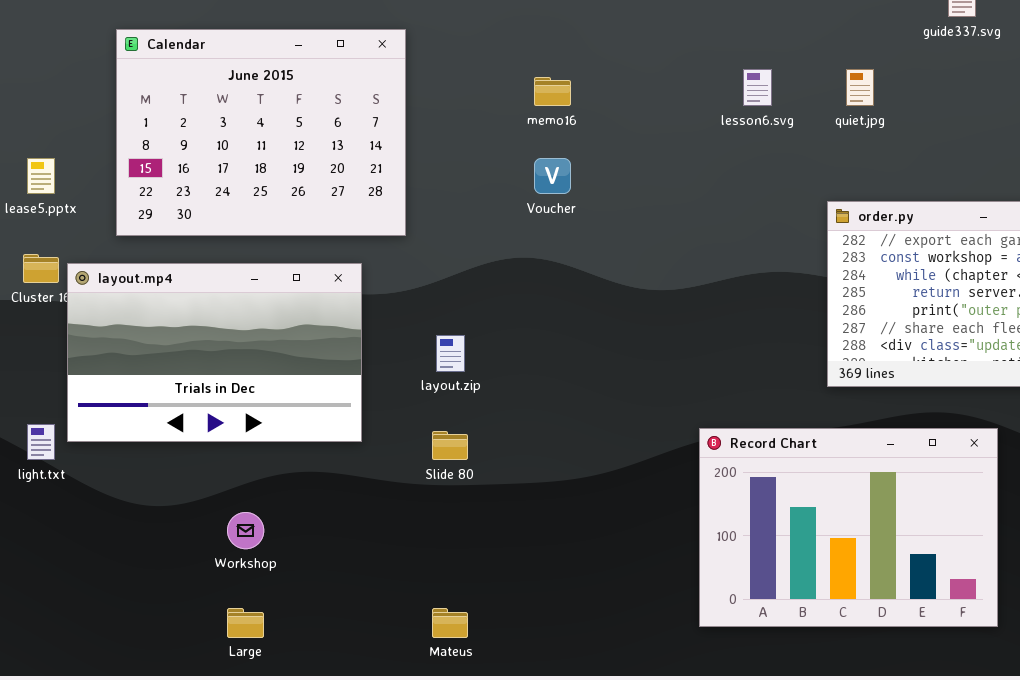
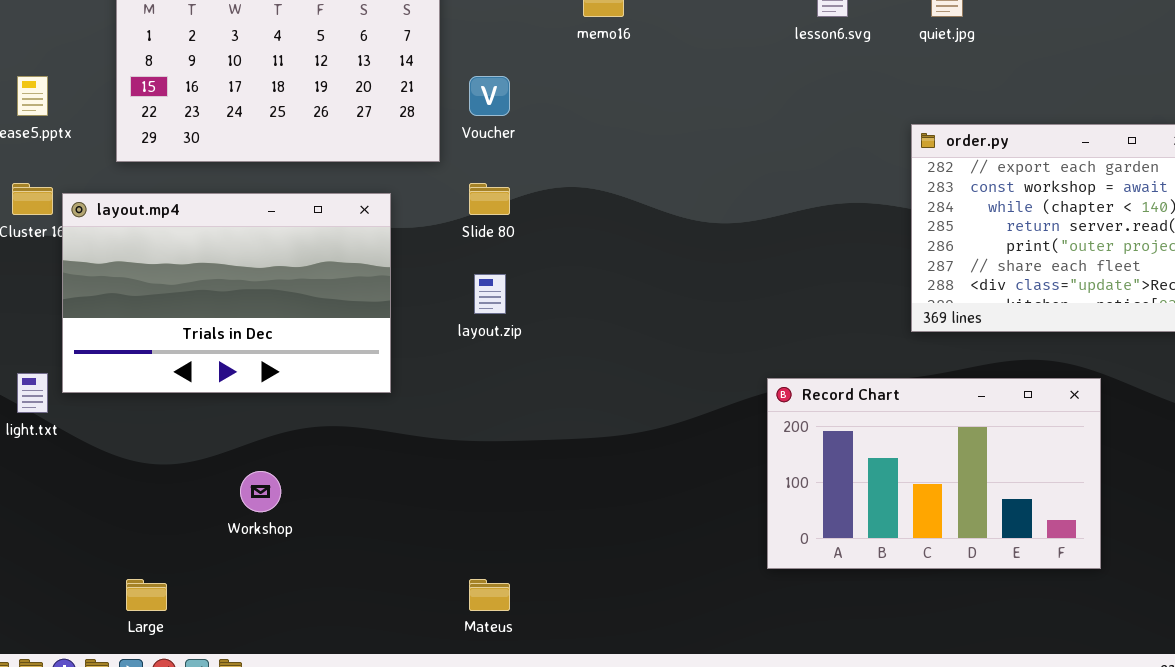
Voucher: [534,158,571,194] -> [469,76,510,116], moved
Record Chart: [699,428,998,627] -> [767,378,1101,569], resized
Slide 80: [432,431,468,460] -> [469,183,510,215], moved
Large: [227,608,264,638] -> [126,579,167,611], moved

